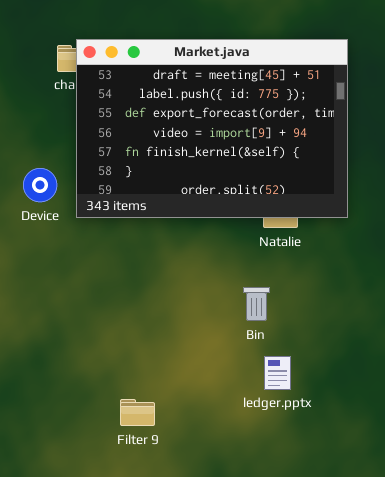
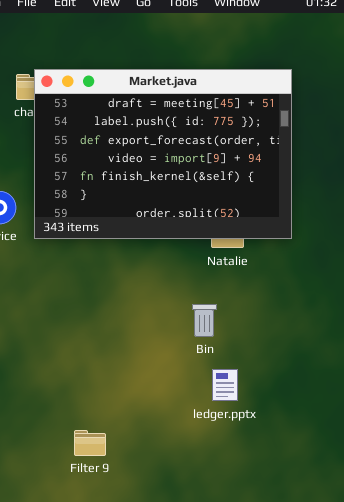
Filter 9: [120,399,155,426] -> [74,430,106,456], moved

